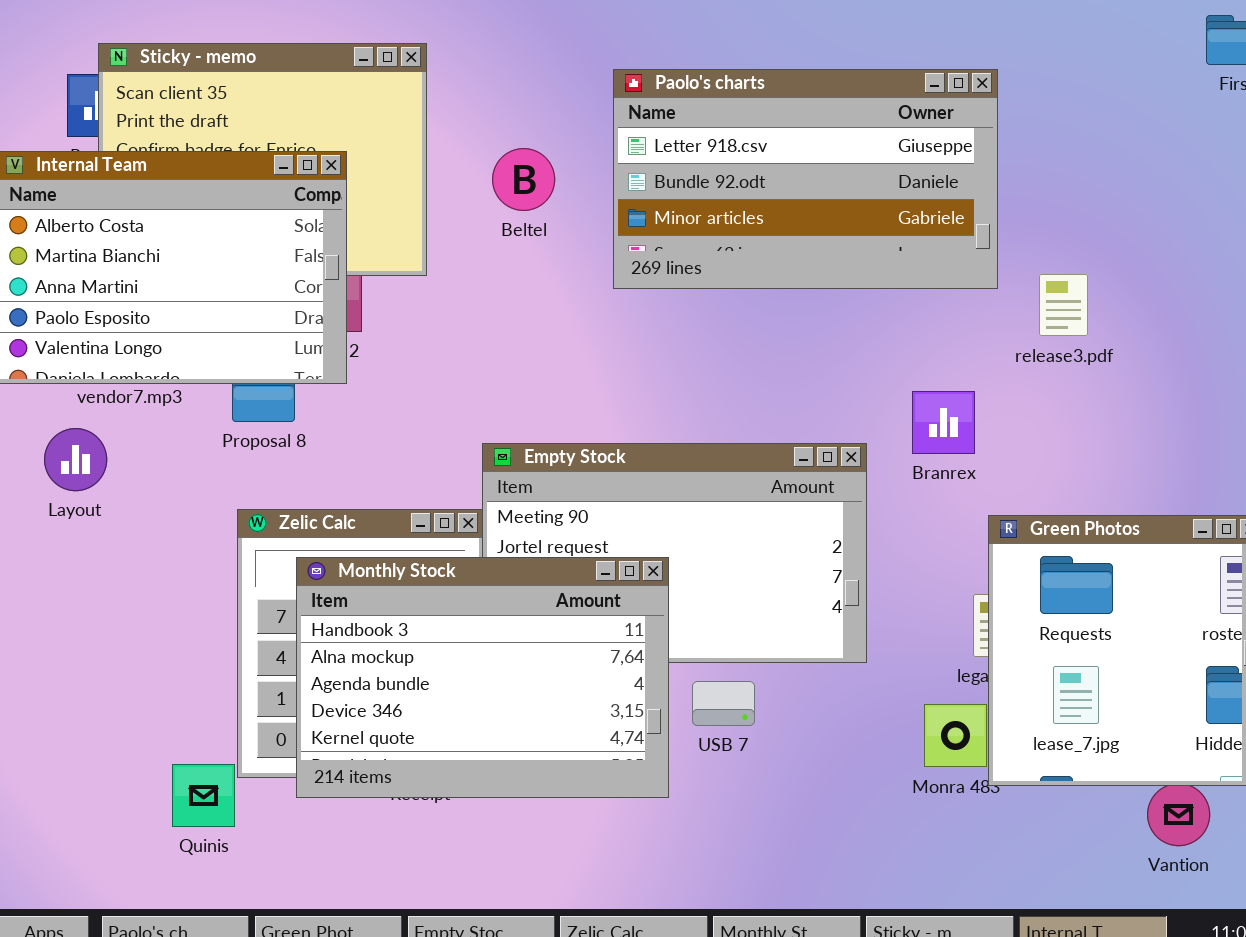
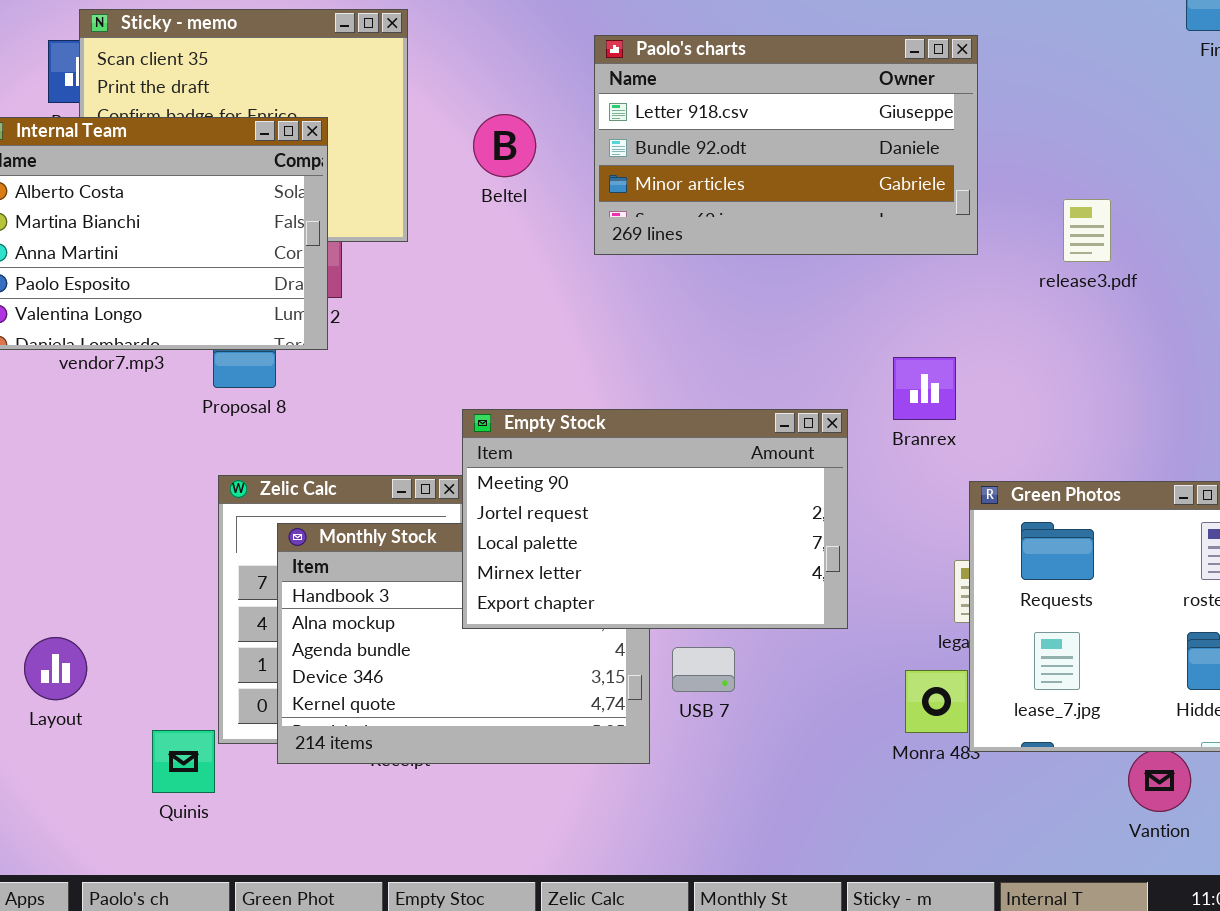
release3.pdf: [1039,274,1088,336] -> [1063,199,1111,262], moved
Layout: [44,428,107,491] -> [24,637,87,700], moved
Empty Stock: [482,443,867,663] -> [462,409,848,629], raised

